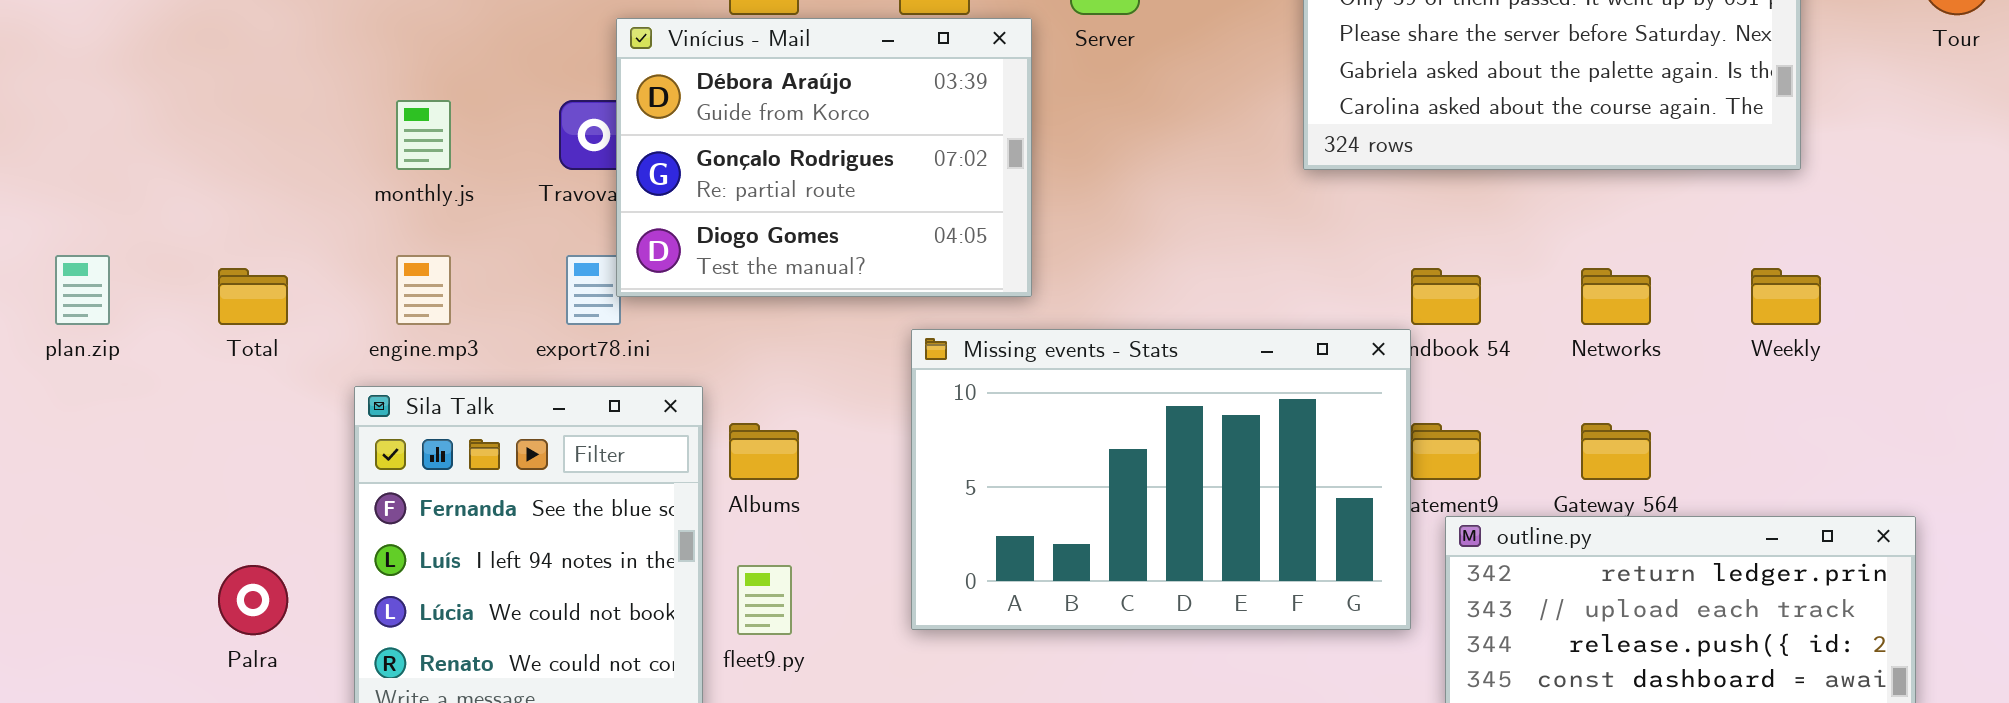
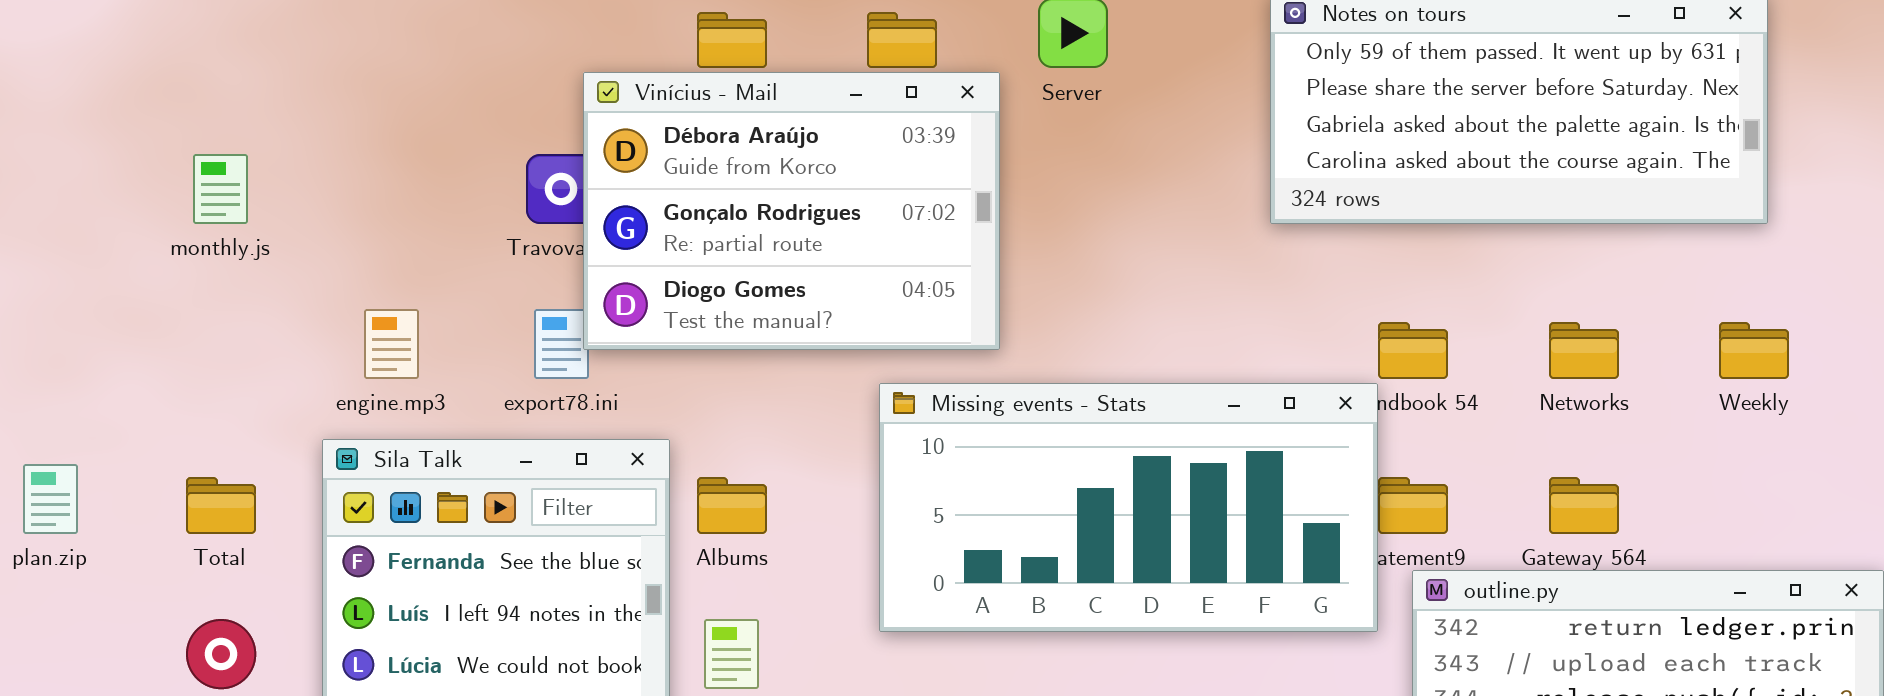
monthly.js: [396,100,451,170] -> [193,154,248,224], moved
plan.zip: [55,255,110,325] -> [23,464,78,534], moved
Total: [218,268,288,325] -> [186,477,256,534], moved
Missing events - Stats: [911,329,1411,630] -> [879,383,1378,632], resized

